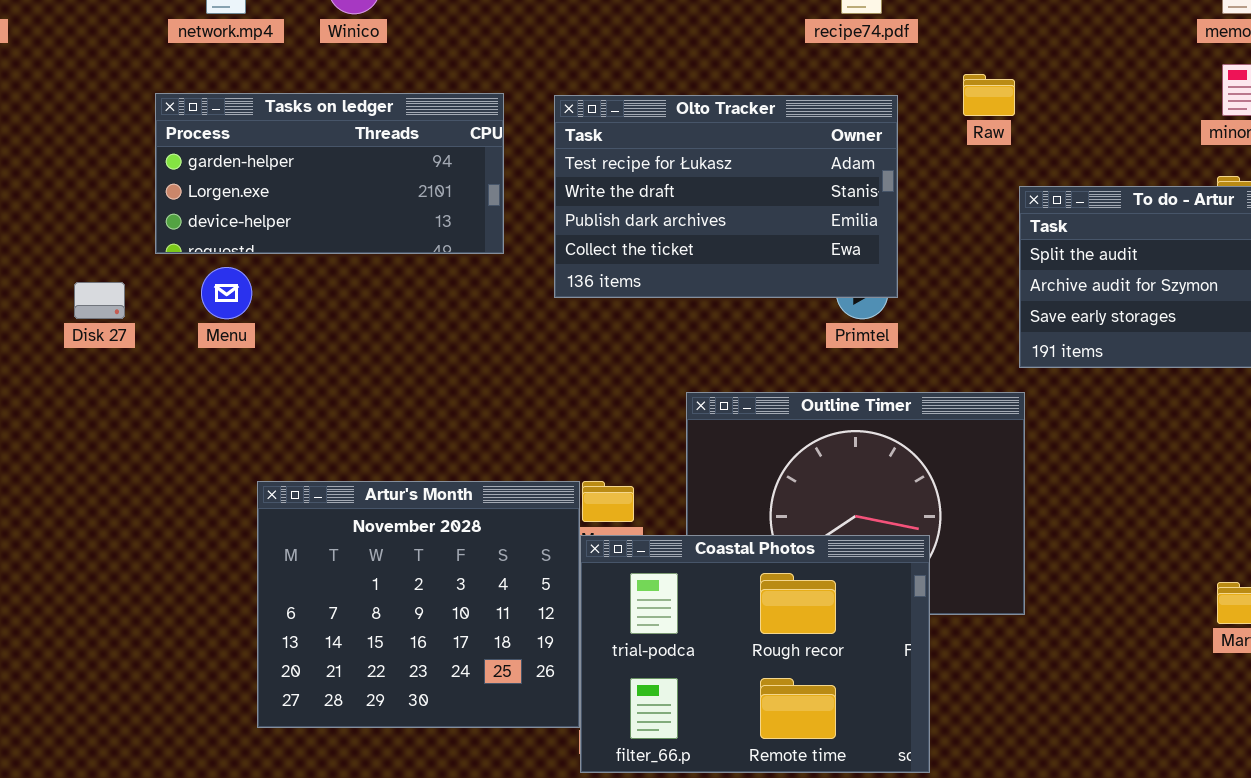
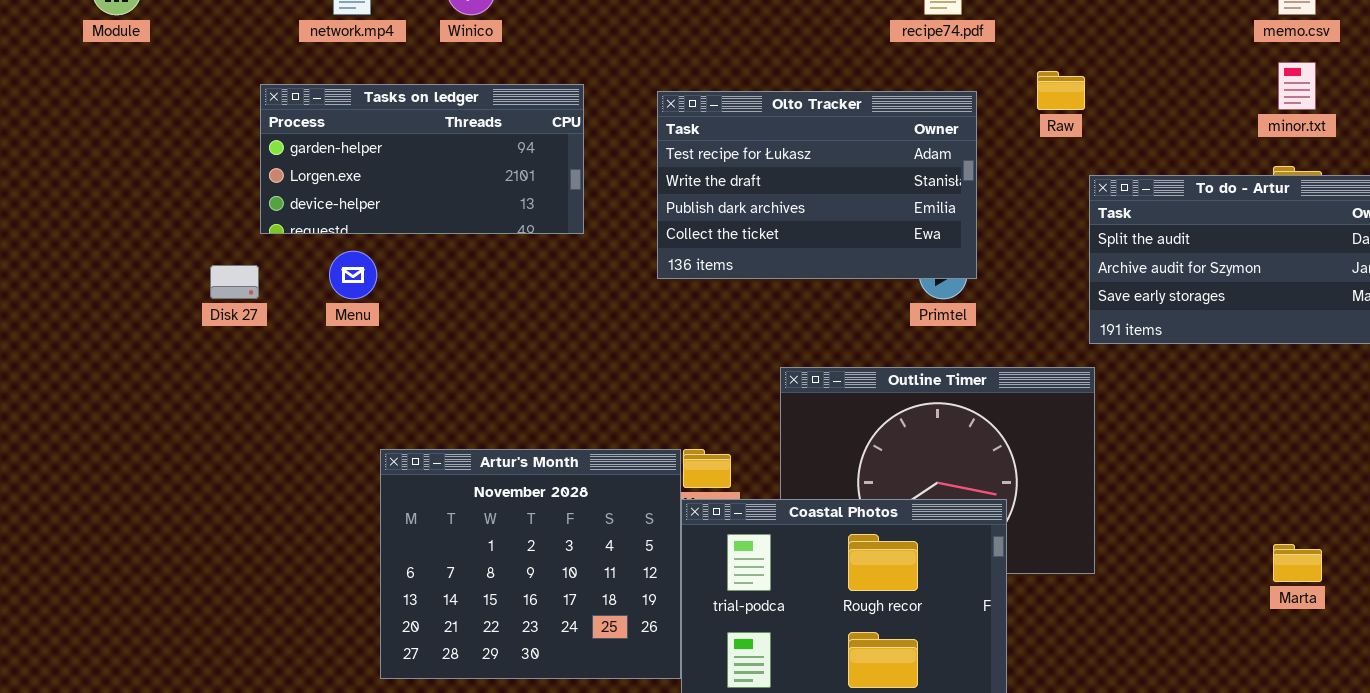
Tasks on ledger: [155,93,504,254] -> [260,84,584,234], moved

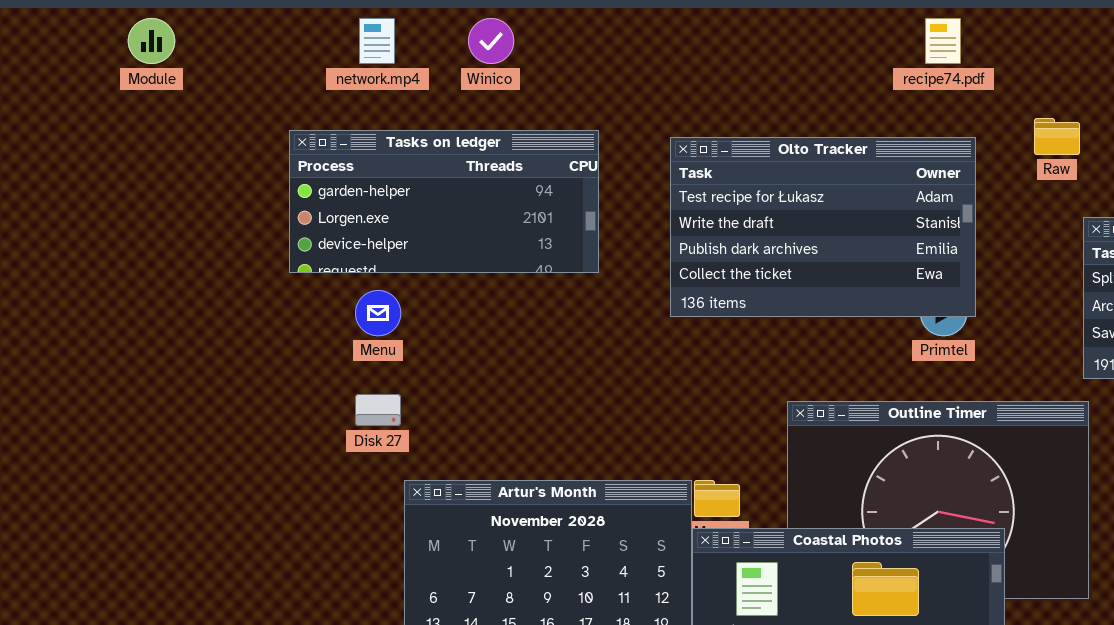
Disk 27: [210,265,259,299] -> [355,394,401,426], moved

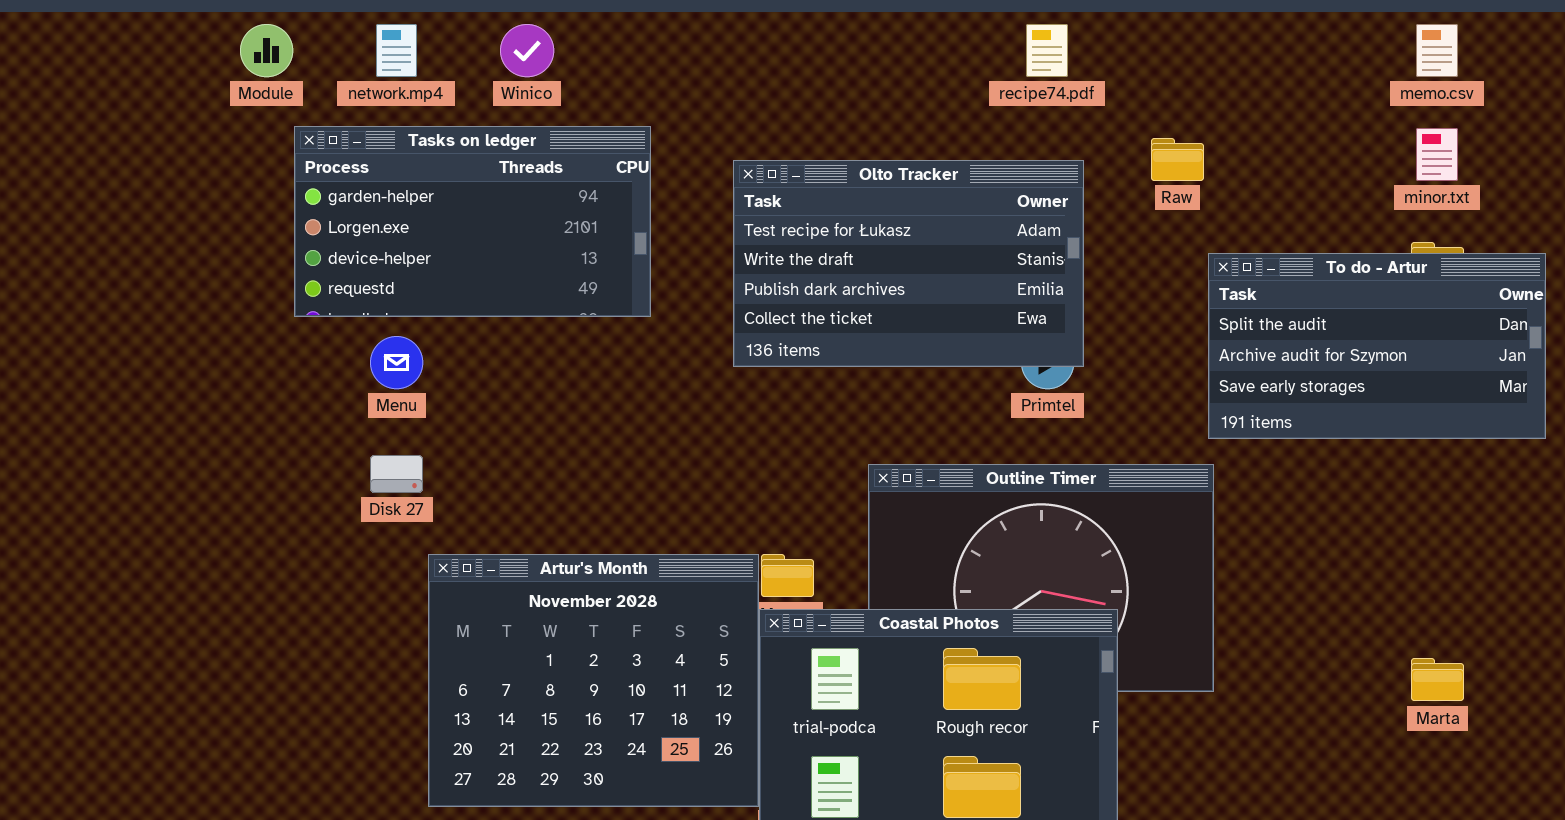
Module: [128,18,175,64] -> [240,24,293,77], moved
Tasks on ledger: [289,130,599,273] -> [294,126,651,317], resized

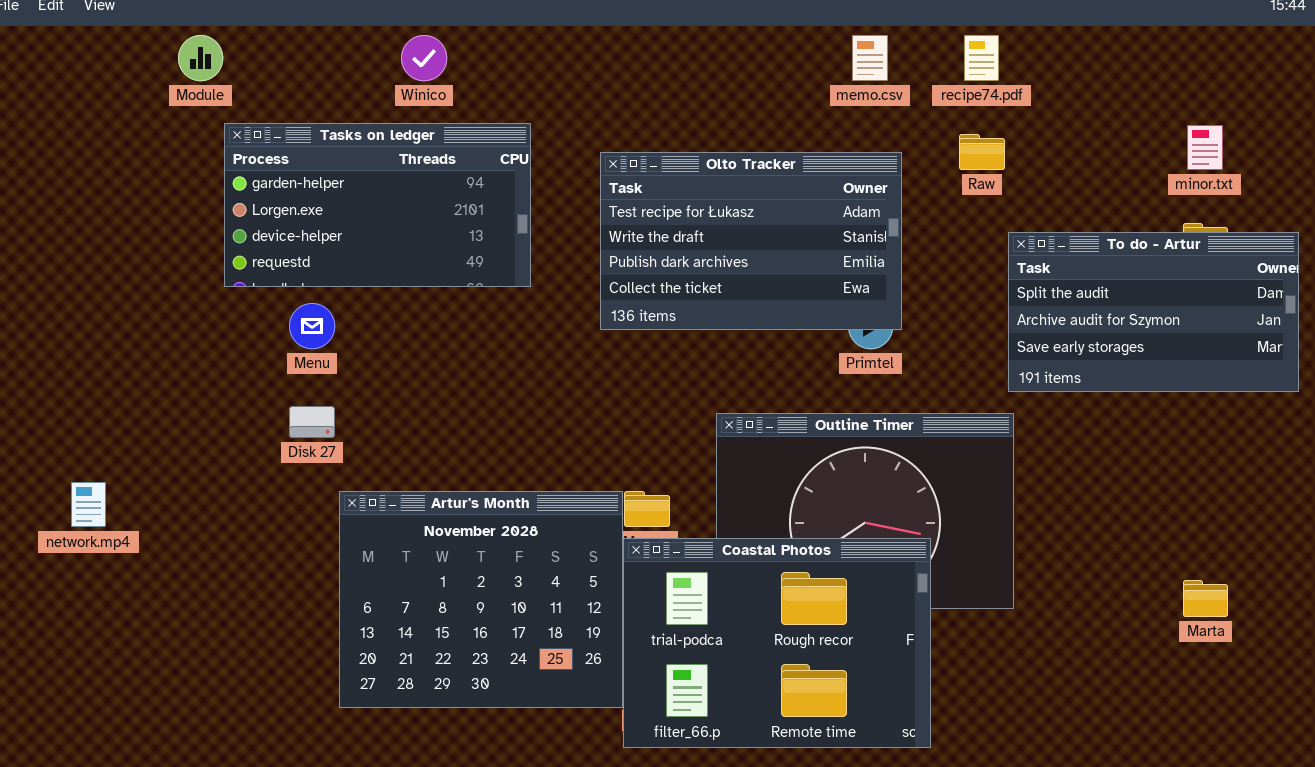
network.mp4: [376,24,417,77] -> [71,482,106,527], moved
recipe74.pdf: [1026,24,1068,77] -> [964,35,999,81], moved
memo.csv: [1416,24,1458,77] -> [852,35,888,81], moved

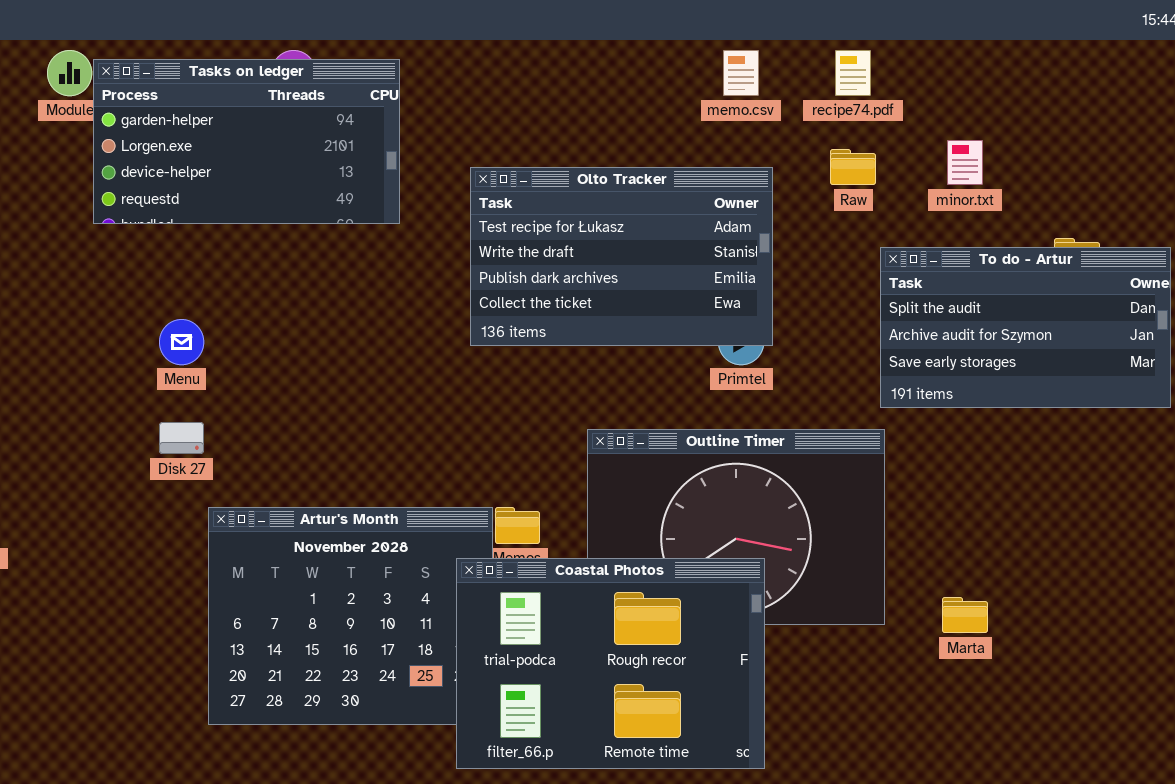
Tasks on ledger: [224,123,531,287] -> [93,59,400,224], moved
minor.txt: [1187,125,1223,170] -> [947,140,983,185], moved
Coastal Photos: [623,538,931,748] -> [456,558,765,769], moved
Marta: [1183,580,1228,617] -> [942,597,988,633], moved

